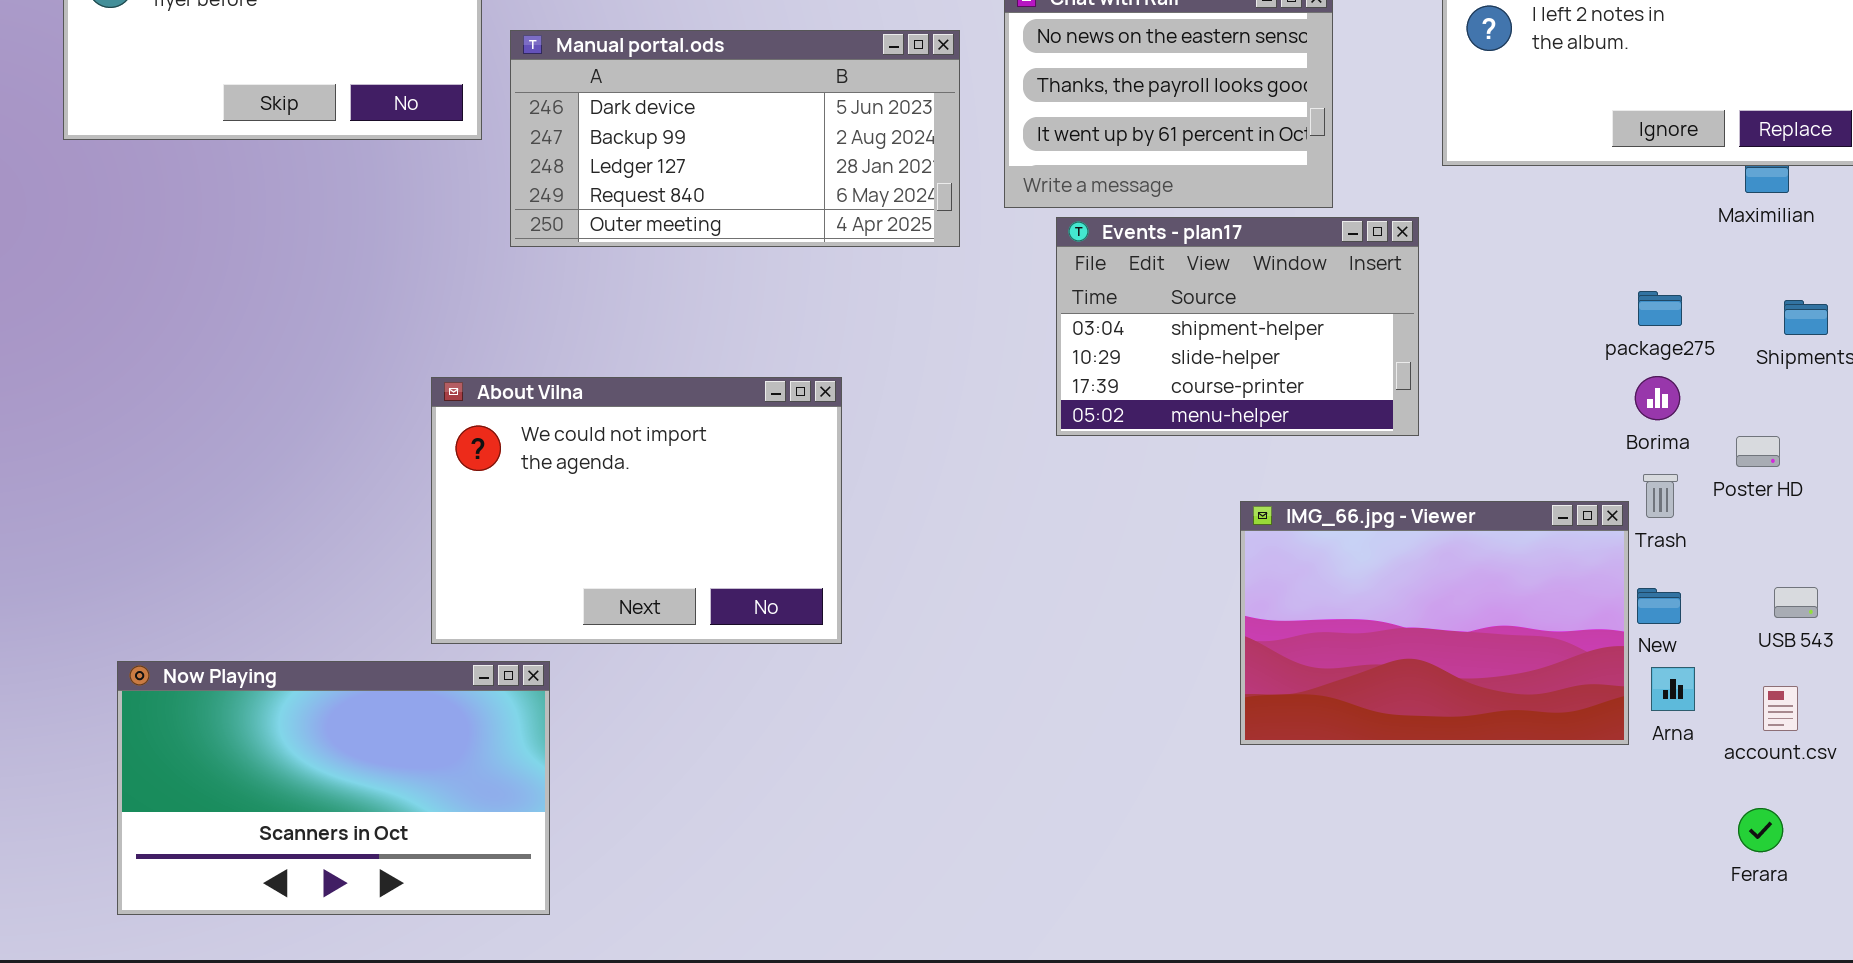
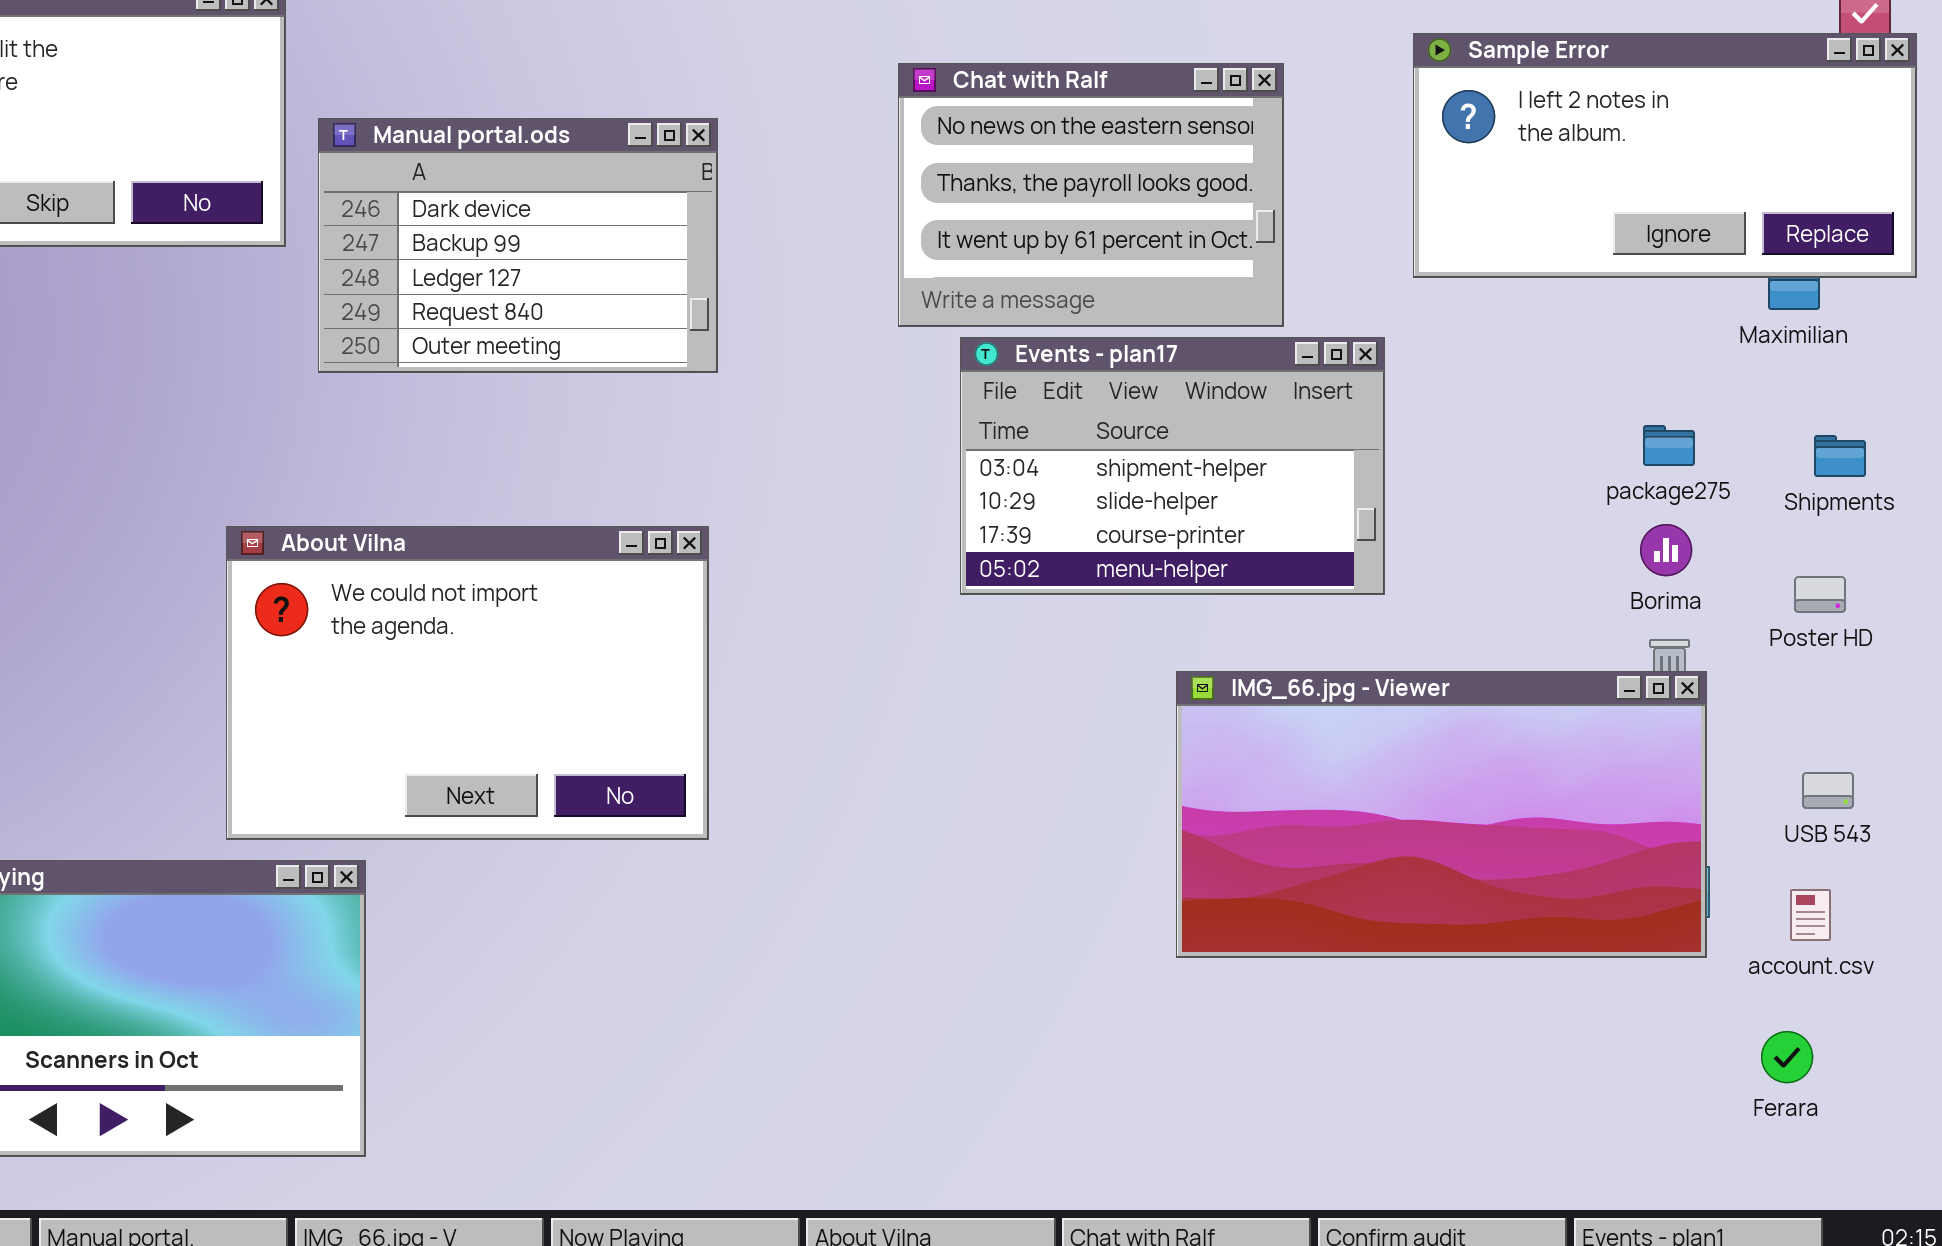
Manual portal.ods: [510,30,960,247] -> [318,118,718,373], resized
Poster HD: [1736,436,1780,467] -> [1794,576,1846,613], moved
IMG_66.jpg - Viewer: [1240,501,1629,745] -> [1176,671,1707,958], resized

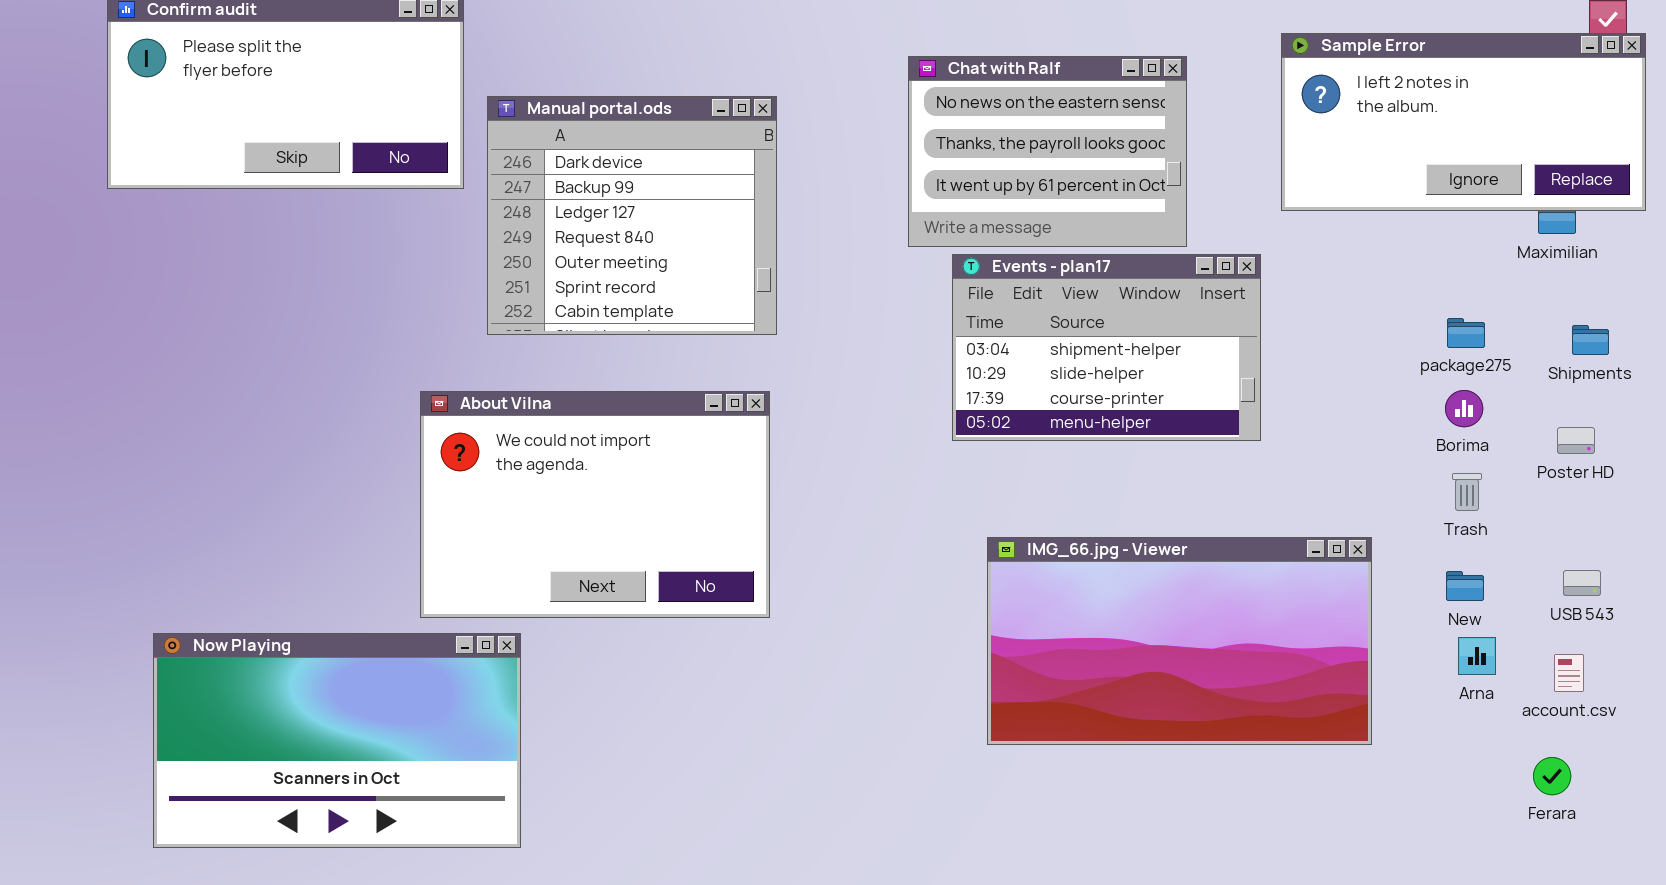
Manual portal.ods: [318,118,718,373] -> [487,96,777,335], resized
IMG_66.jpg - Viewer: [1176,671,1707,958] -> [987,537,1372,745], moved

